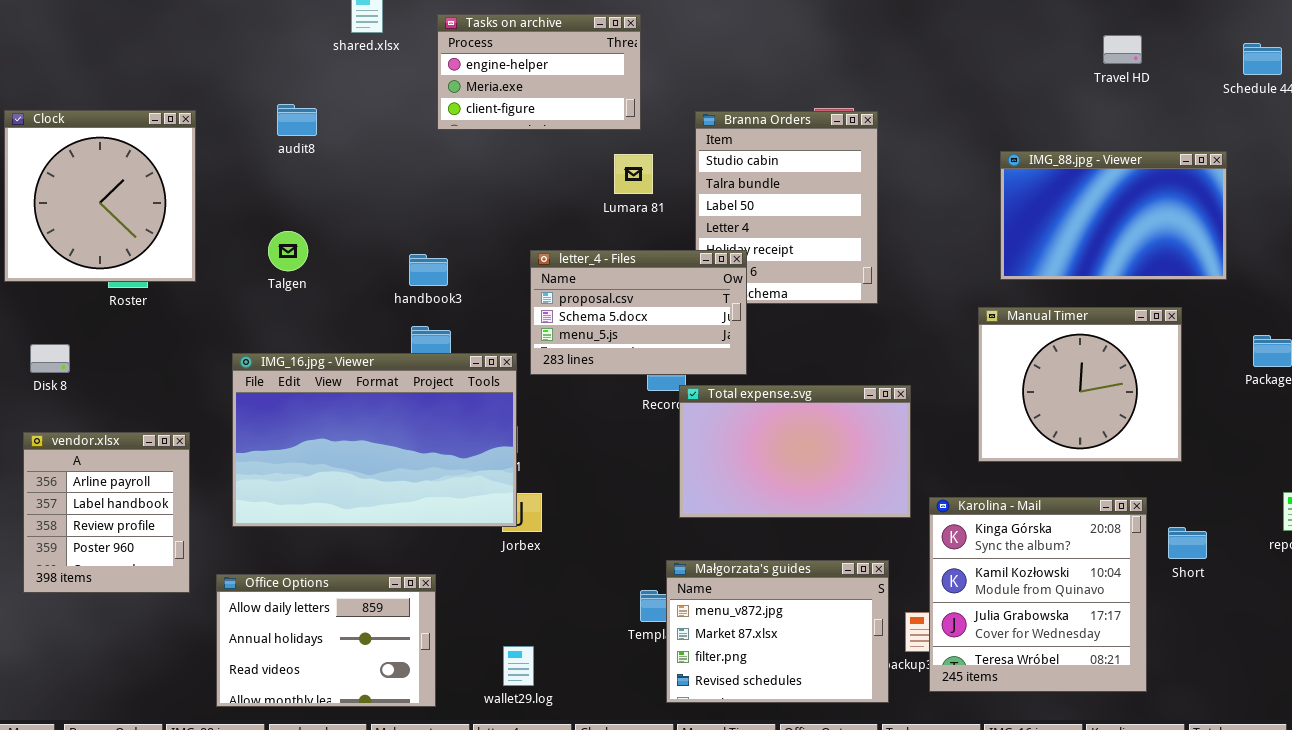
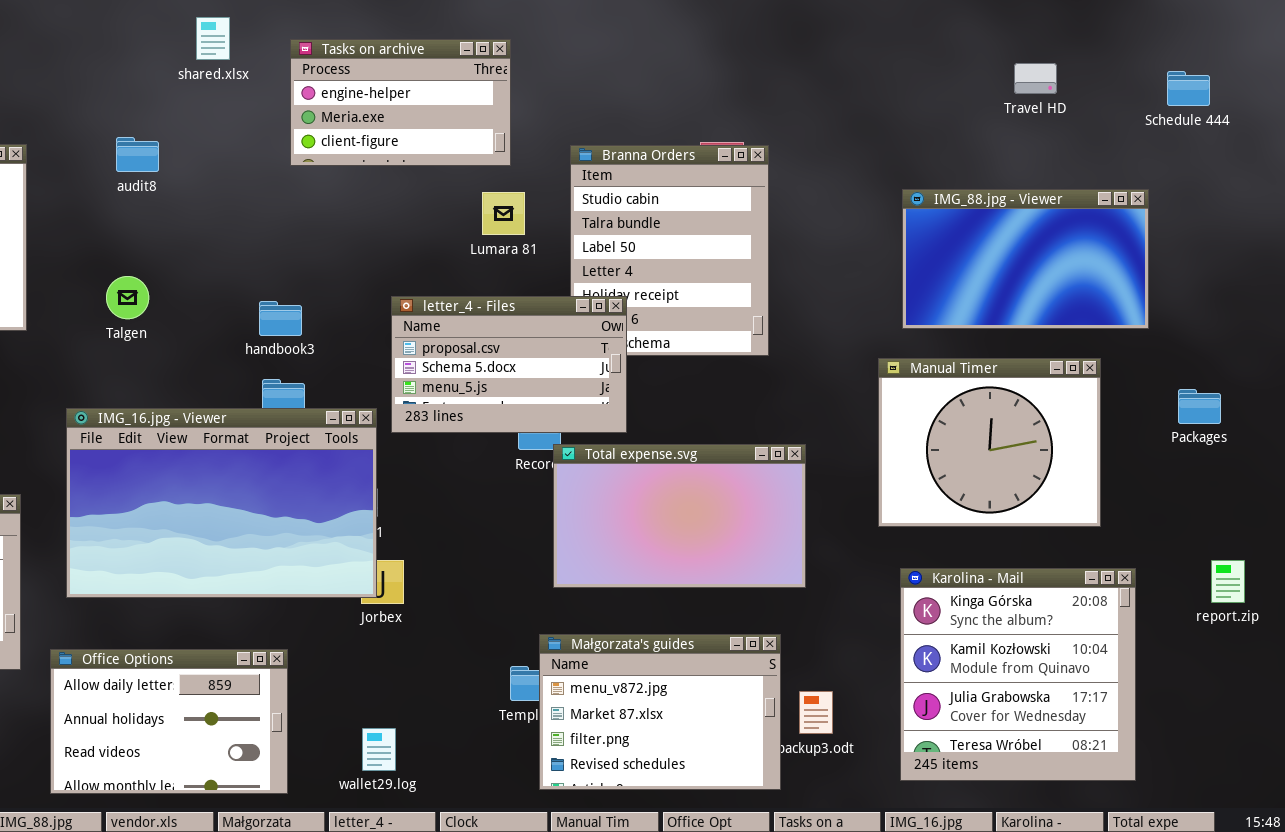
Karolina - Mail: [929,497,1147,692] -> [900,568,1136,781], moved

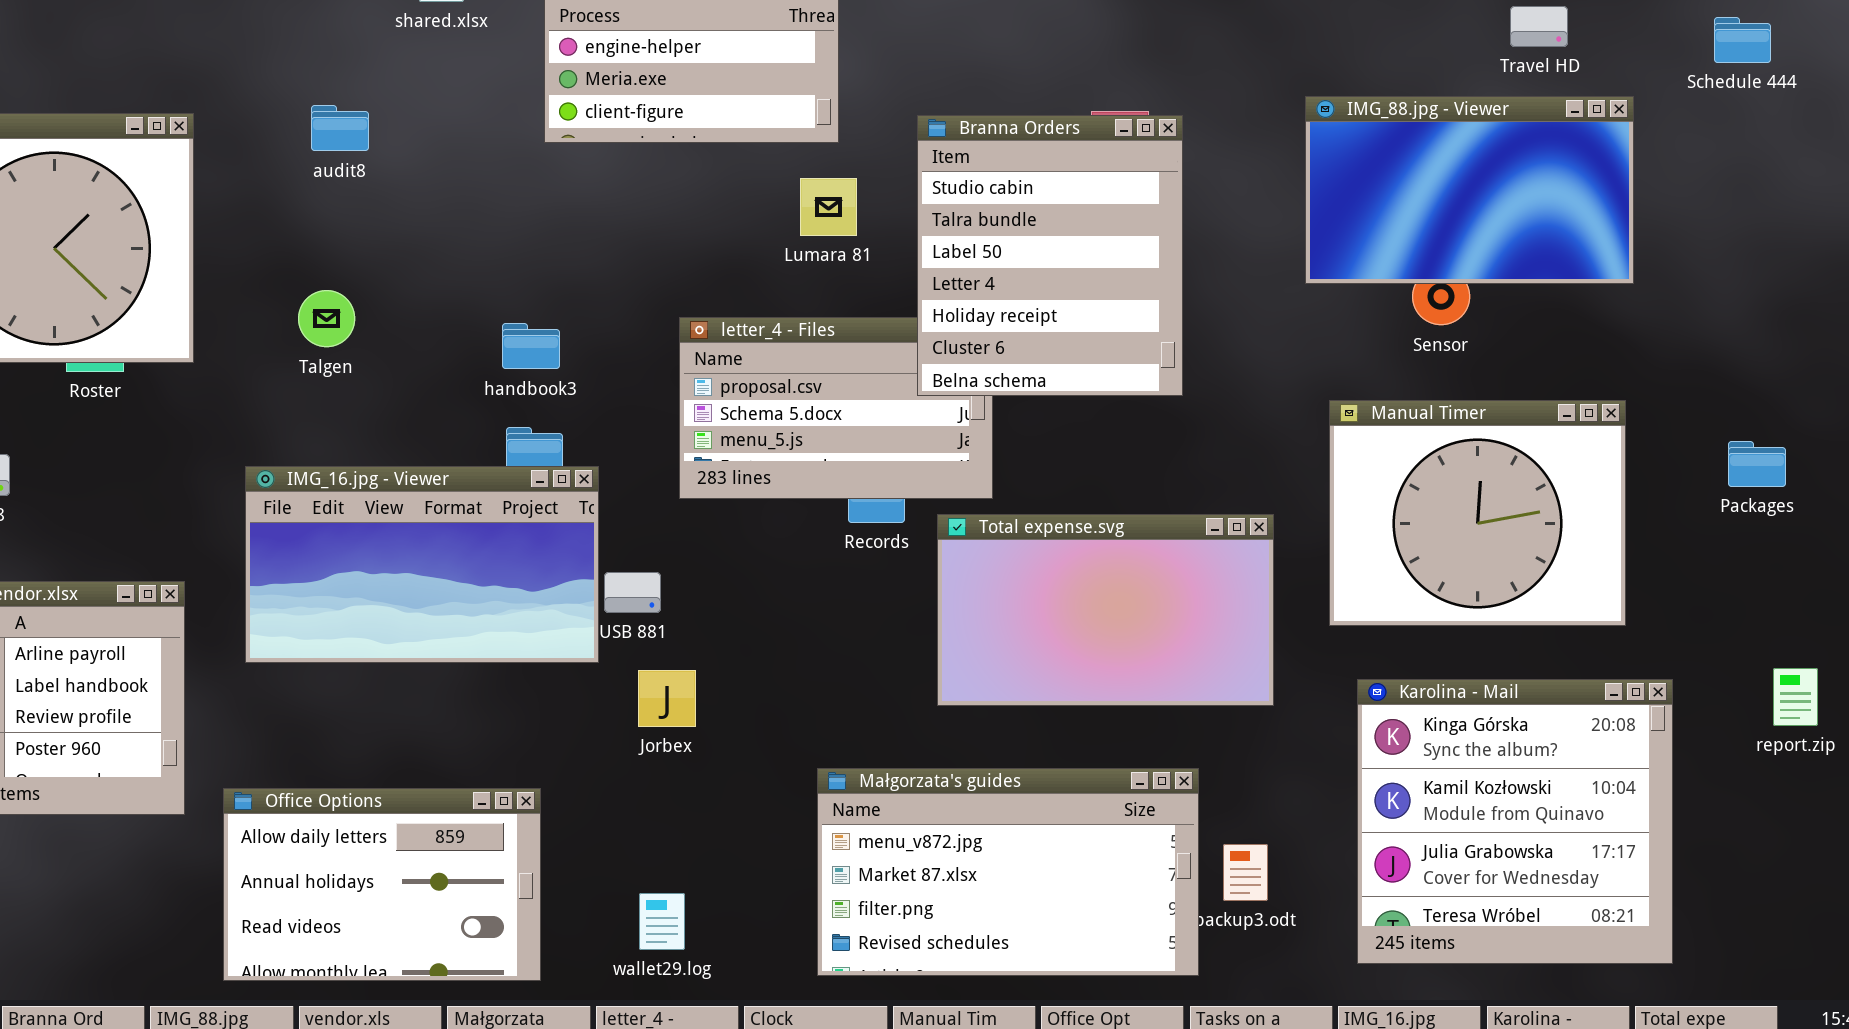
Branna Orders: [570,145,769,356] -> [917,115,1183,396], raised
IMG_88.jpg - Viewer: [902,189,1149,329] -> [1305,96,1634,284], moved
IMG_16.jpg - Viewer: [66,408,377,598] -> [245,466,599,663], resized
Total expense.svg: [553,444,806,588] -> [937,514,1274,706], moved
Małgorzata's guides: [539,634,781,790] -> [817,768,1199,976], resized

